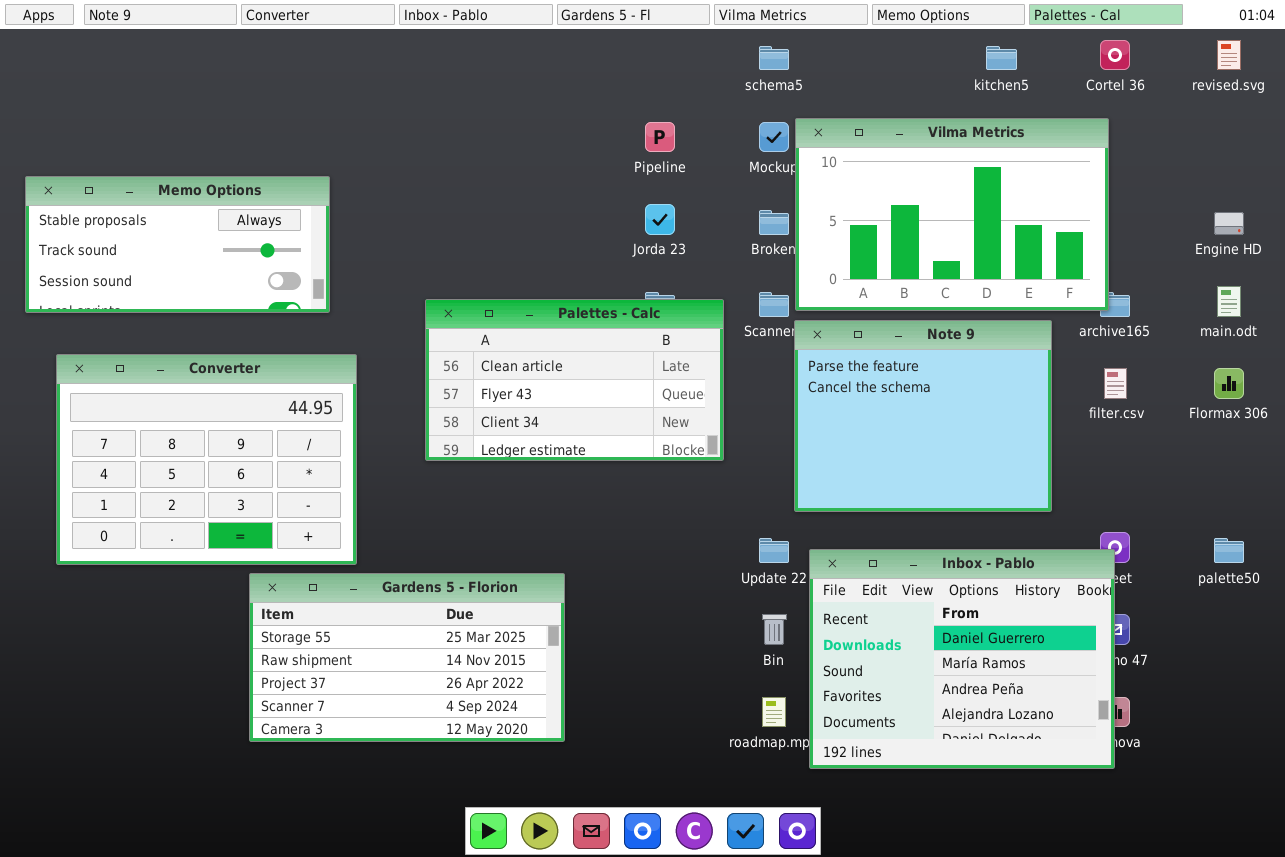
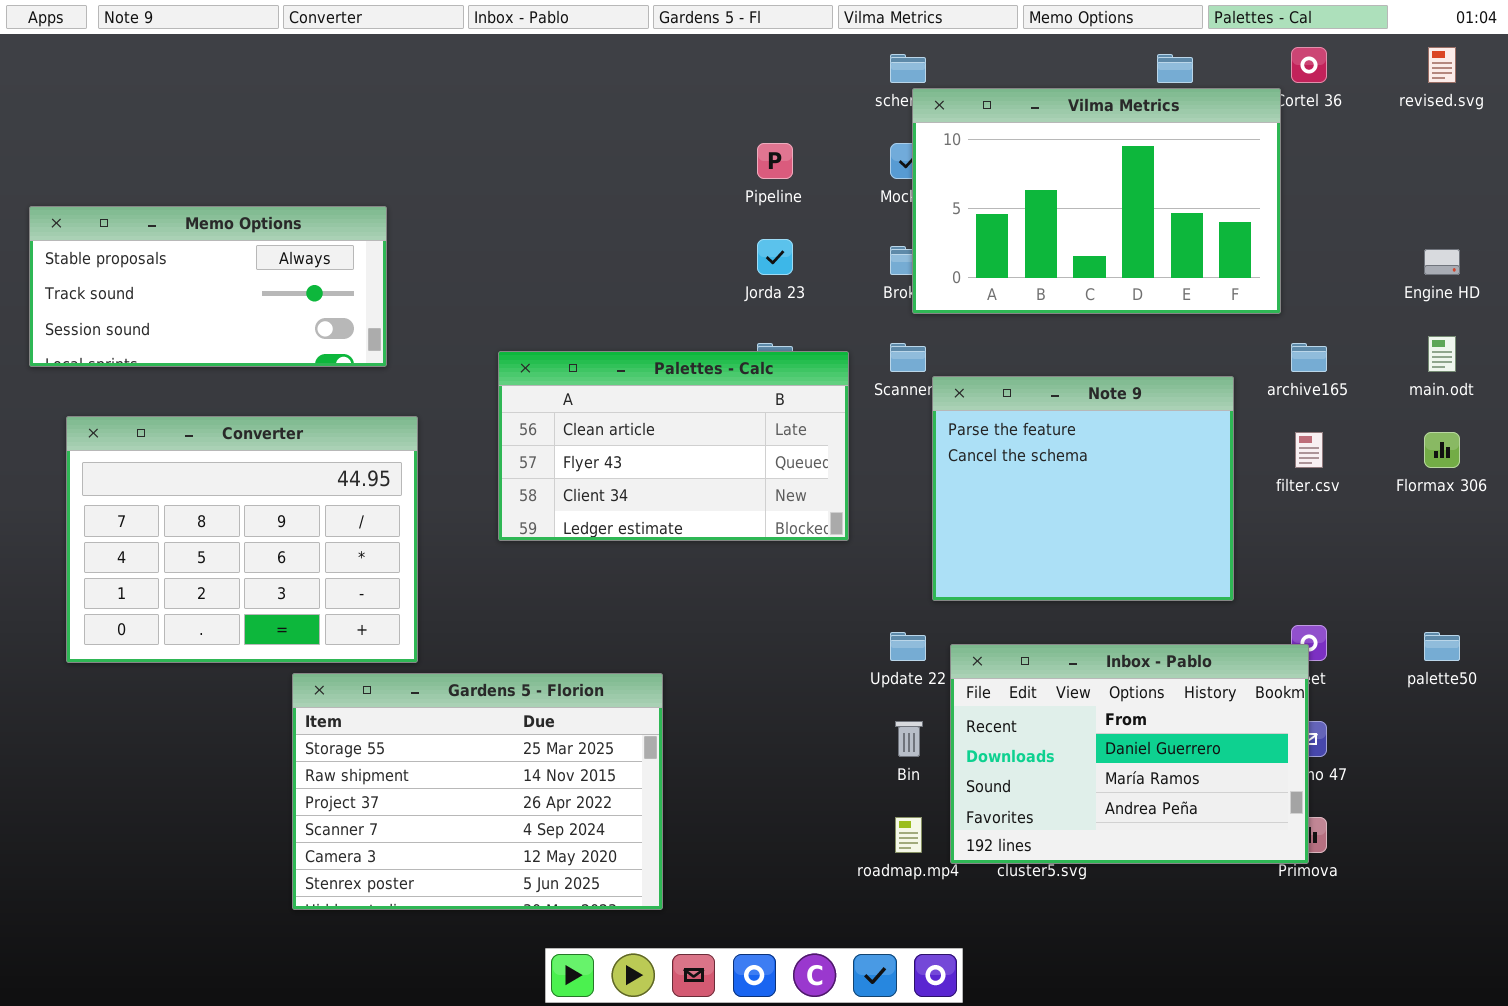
Vilma Metrics: [795,118,1109,311] -> [912,88,1281,314], moved
Inbox - Pablo: [809,549,1115,769] -> [950,644,1309,864], resized
Gardens 5 - Florion: [249,573,565,742] -> [292,673,663,910], resized

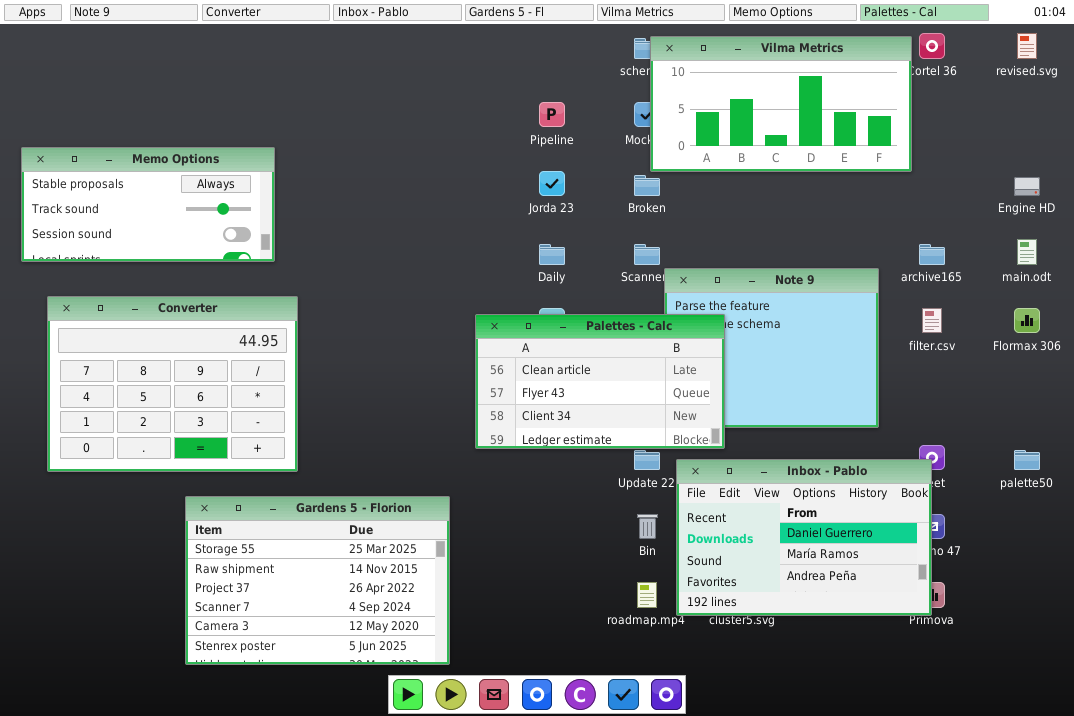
Vilma Metrics: [912,88,1281,314] -> [650,36,912,172], moved, resized
Palettes - Calc: [498,351,849,541] -> [475,314,725,449], moved
Gardens 5 - Florion: [292,673,663,910] -> [185,496,450,665], moved

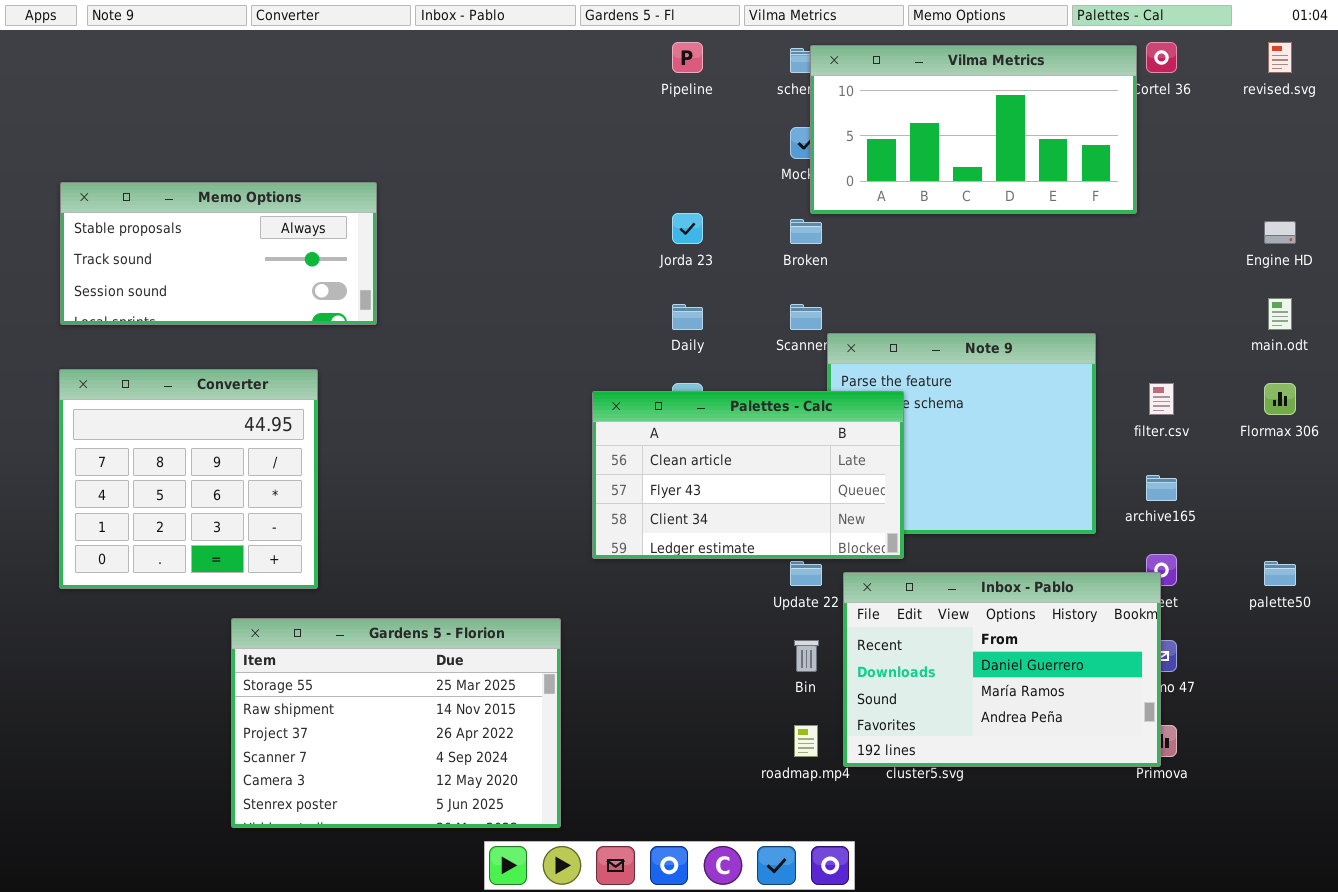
Pipeline: [539,102,565,127] -> [672,42,703,73], moved
Memo Options: [21,147,275,262] -> [60,182,377,325], moved
archive165: [919,244,945,265] -> [1146,475,1177,501], moved
Converter: [47,296,298,472] -> [59,369,318,589], resized

